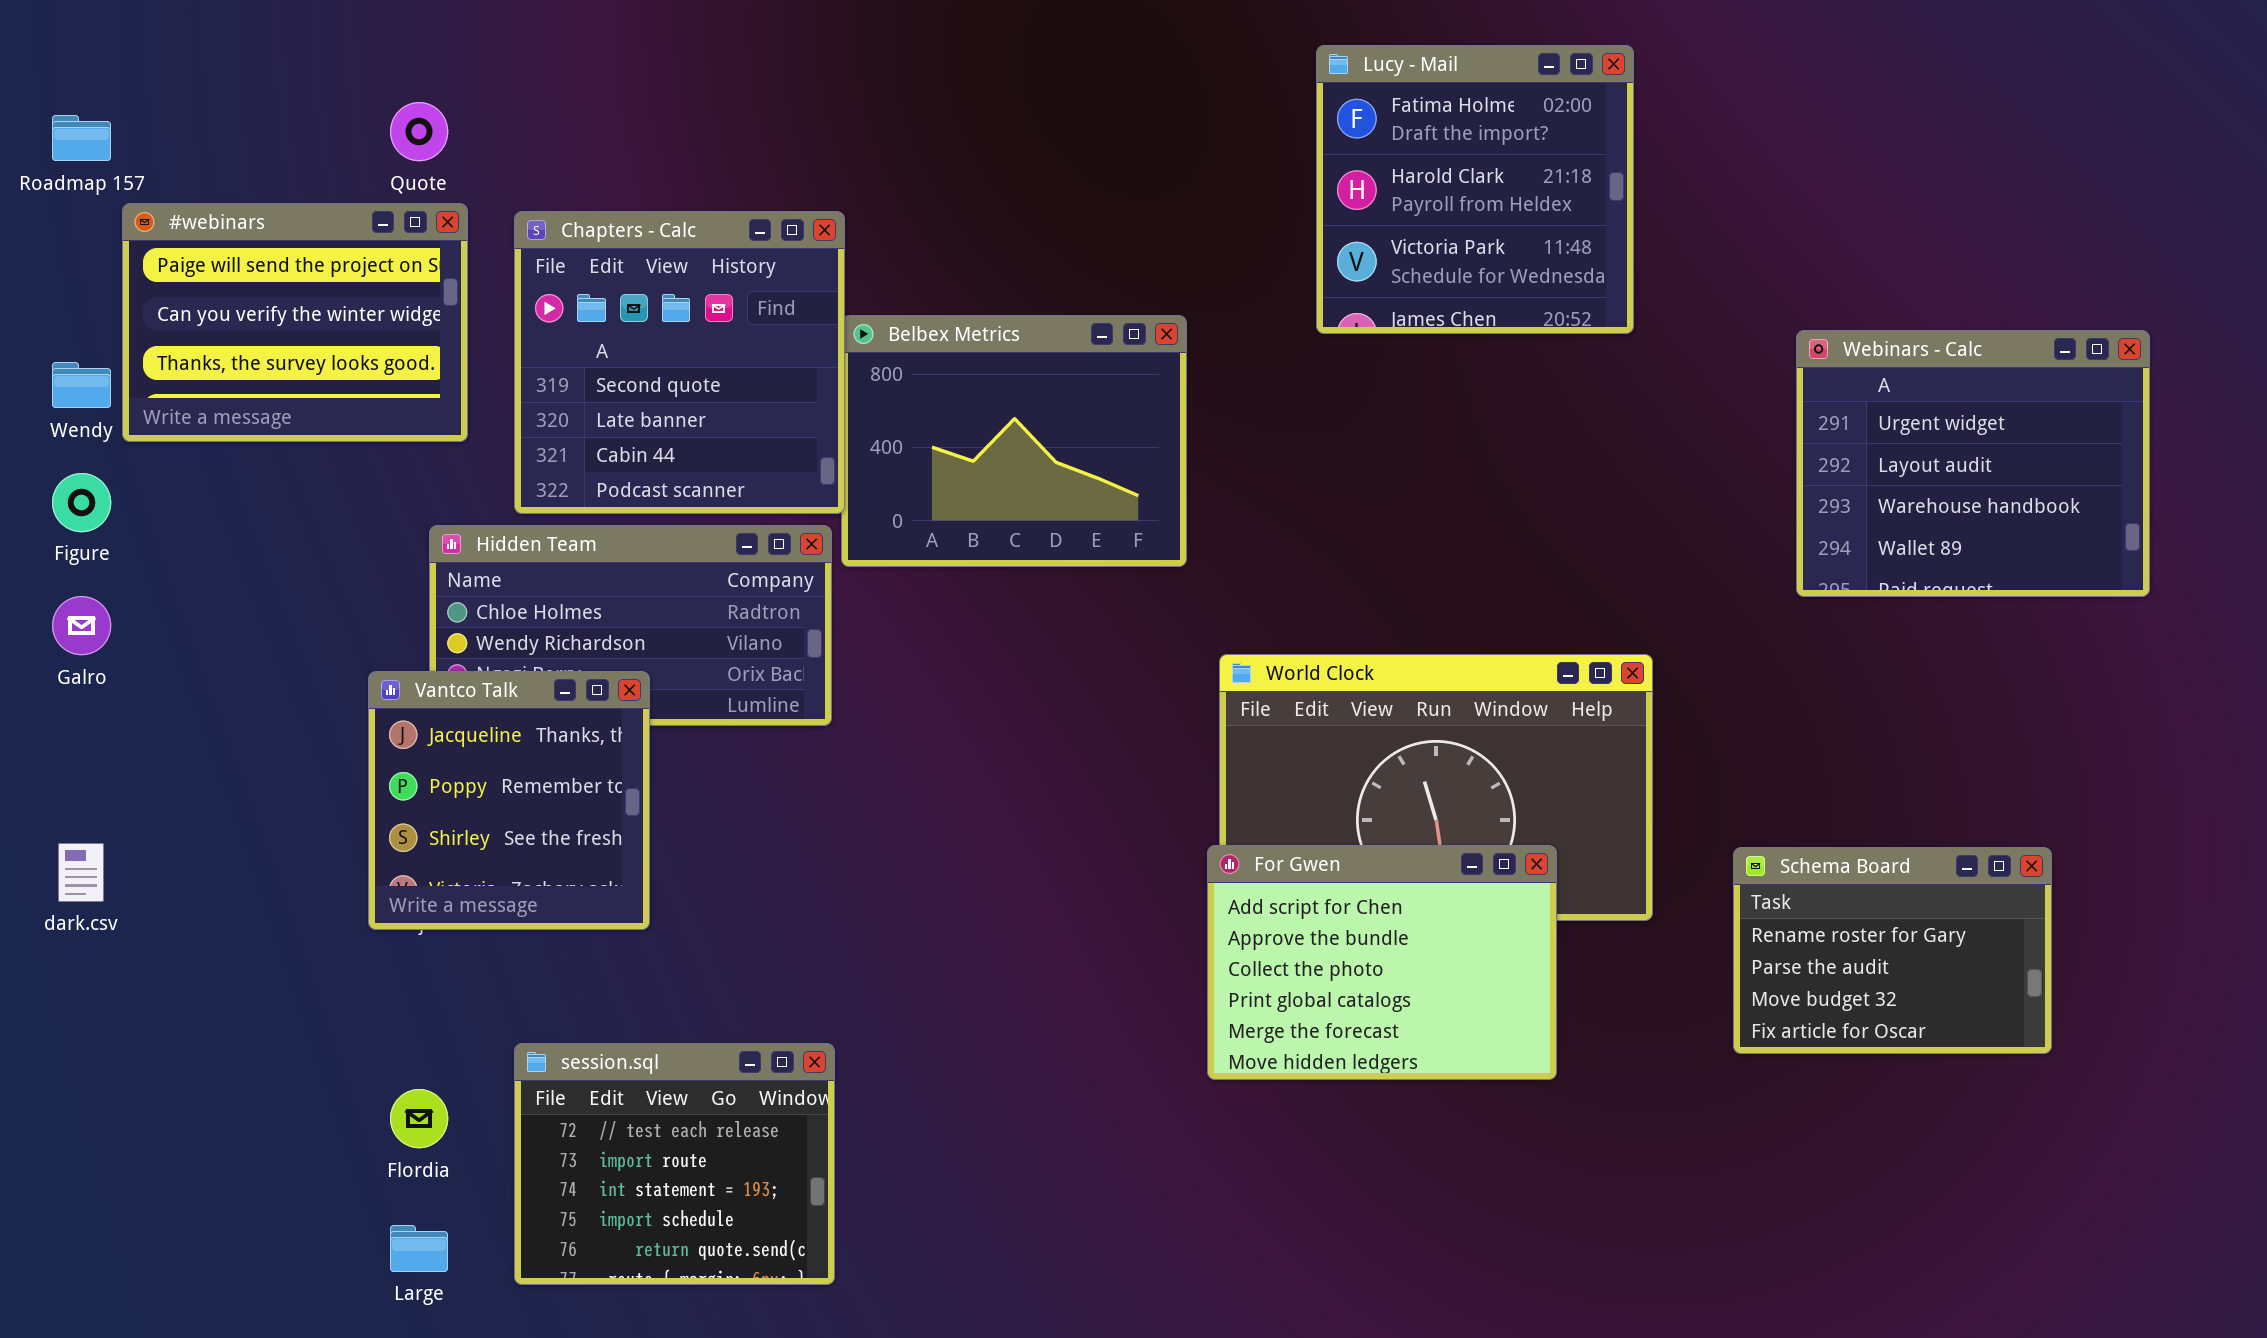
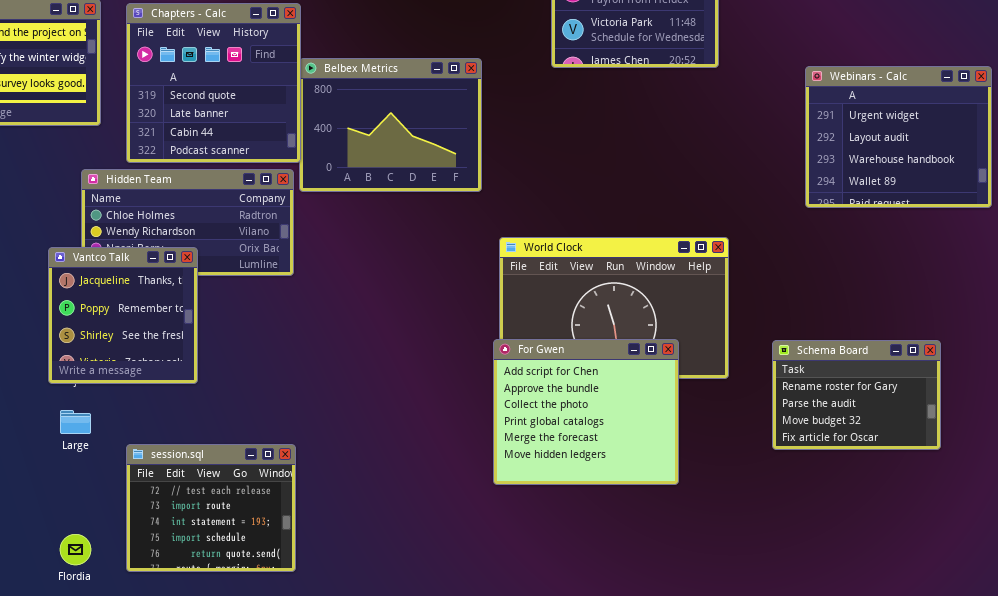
For Gwen: [1207,845,1557,1080] -> [493,339,679,485], resized
Flordia: [390,1089,448,1148] -> [60,534,91,565], moved
Large: [390,1225,448,1272] -> [60,410,91,434], moved

